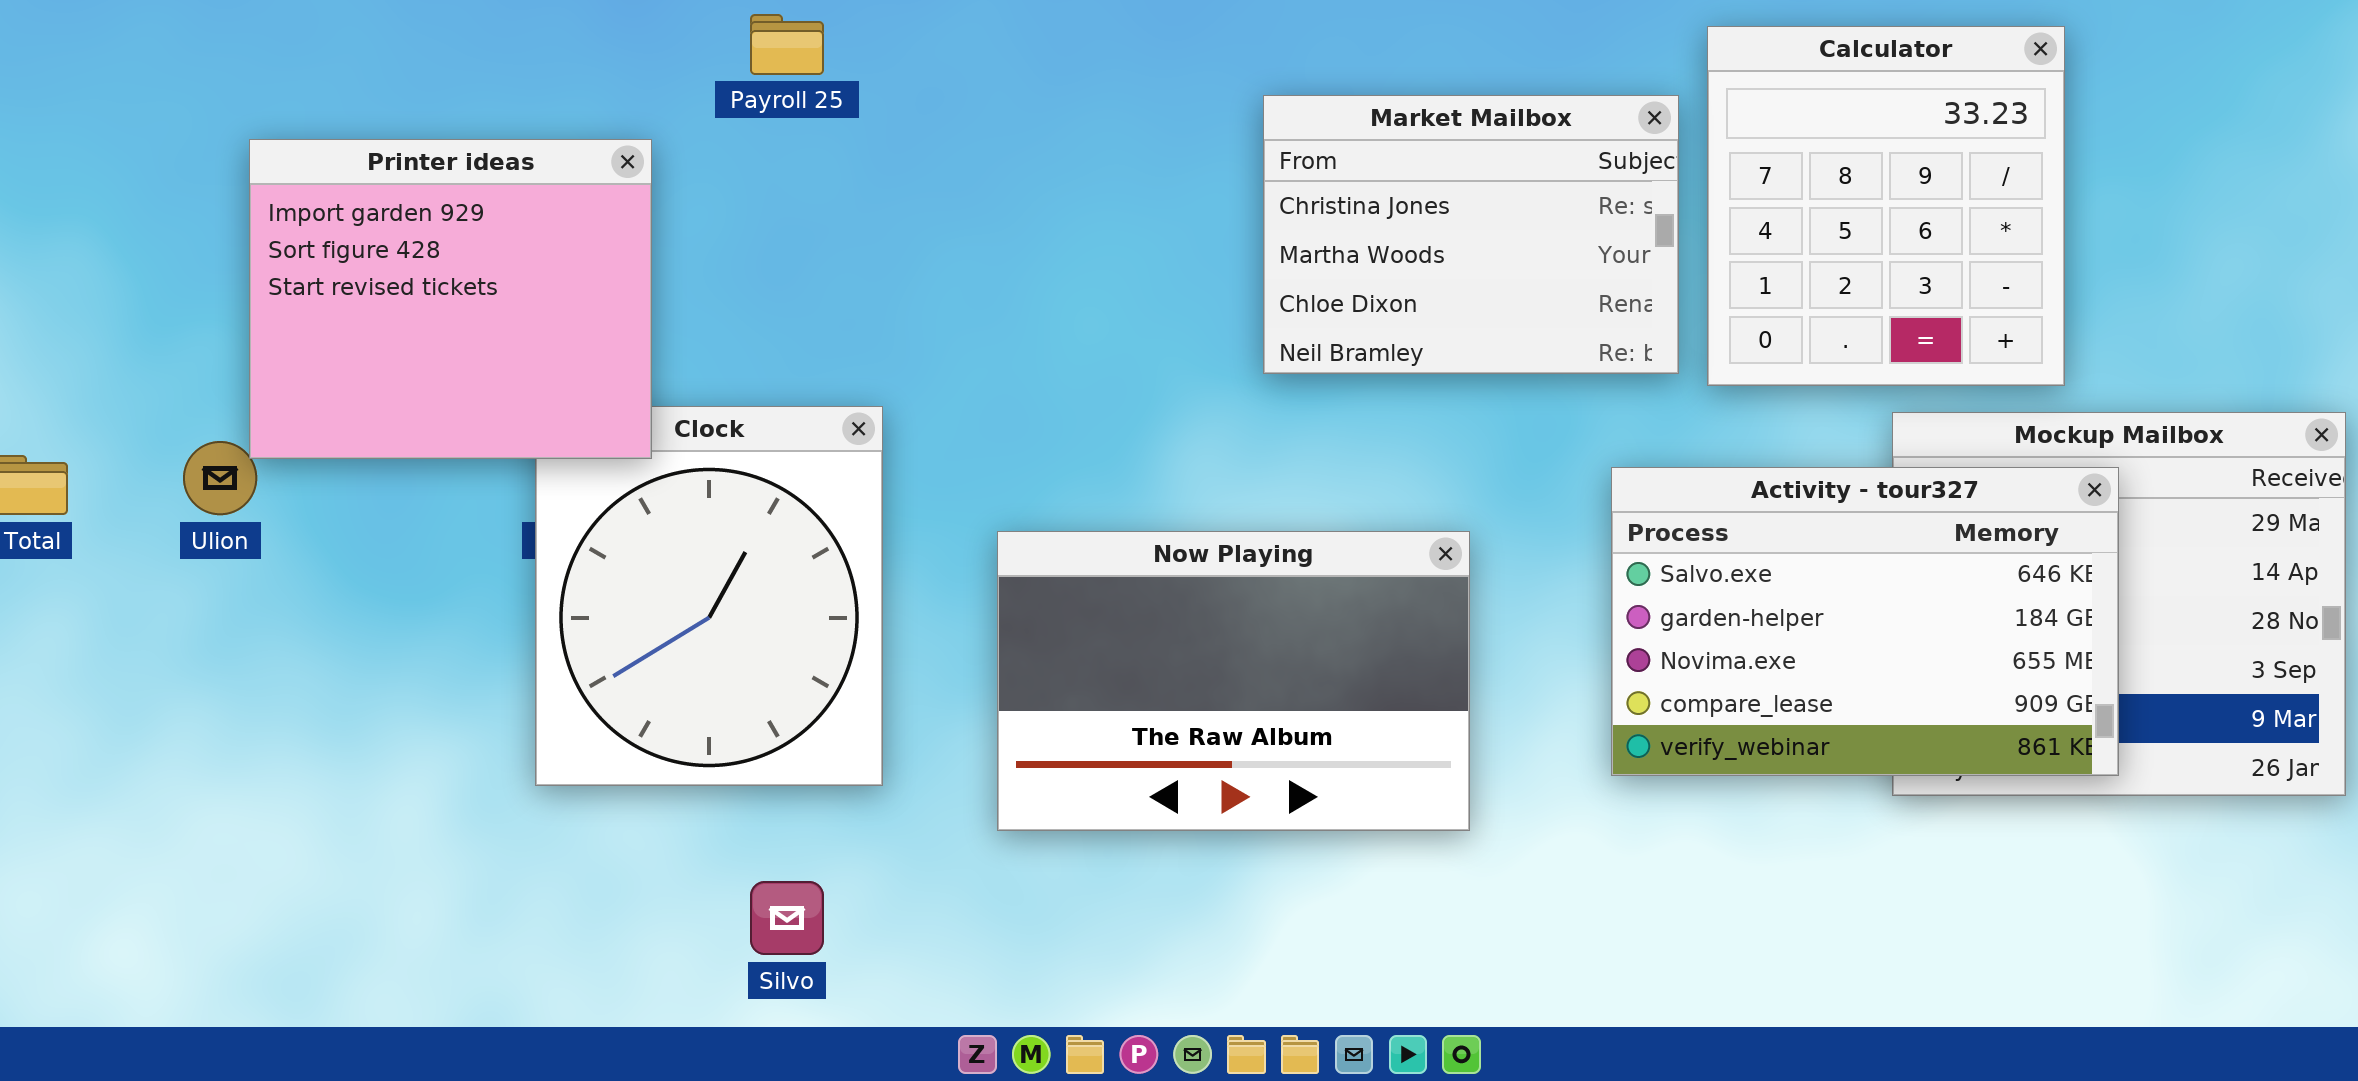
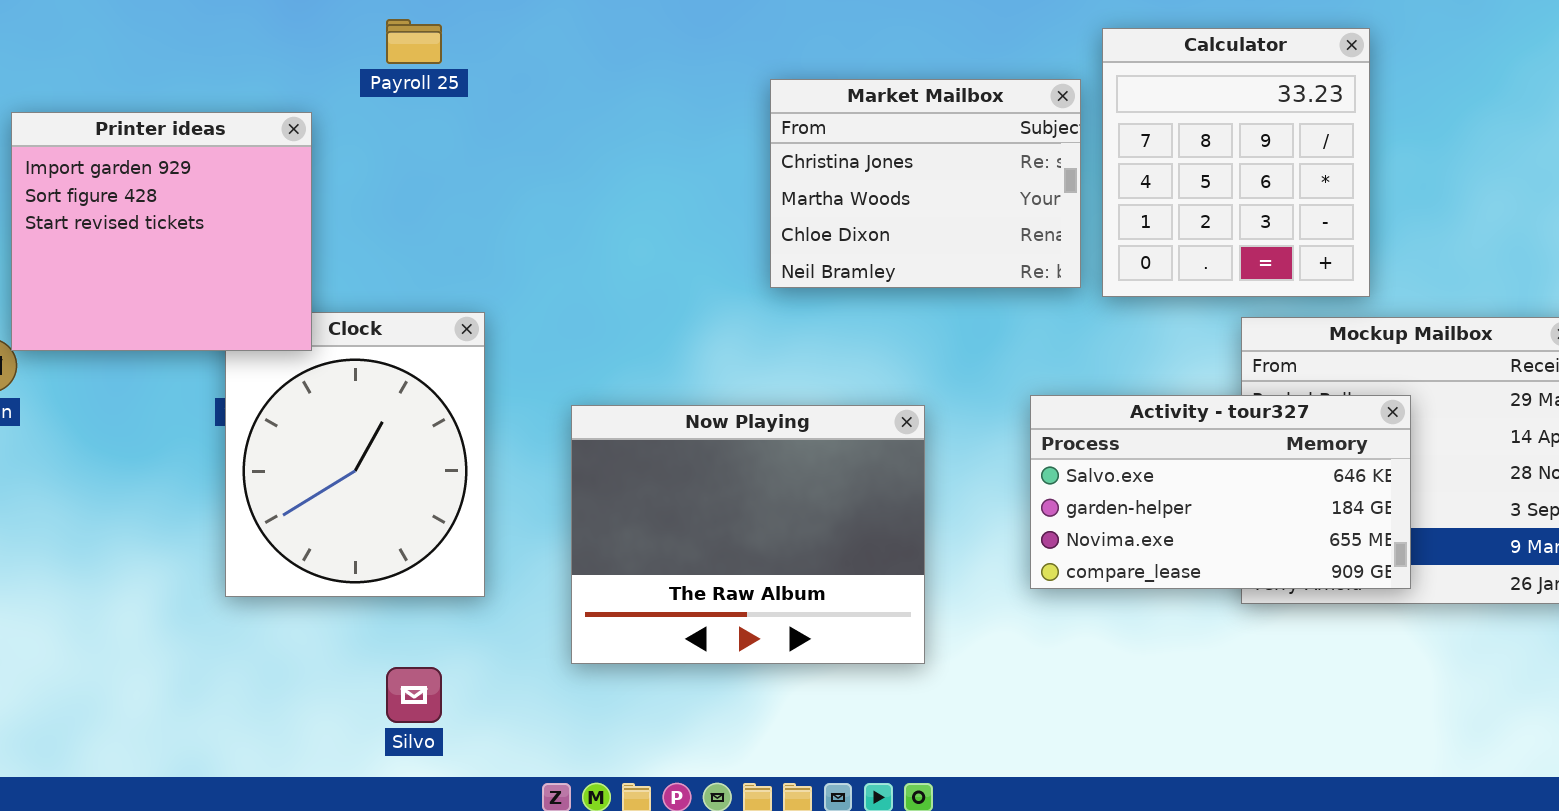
Activity - tour327: [1611,467,2119,776] -> [1030,395,1411,589], resized
Now Playing: [997,531,1470,831] -> [571,405,925,664], resized

